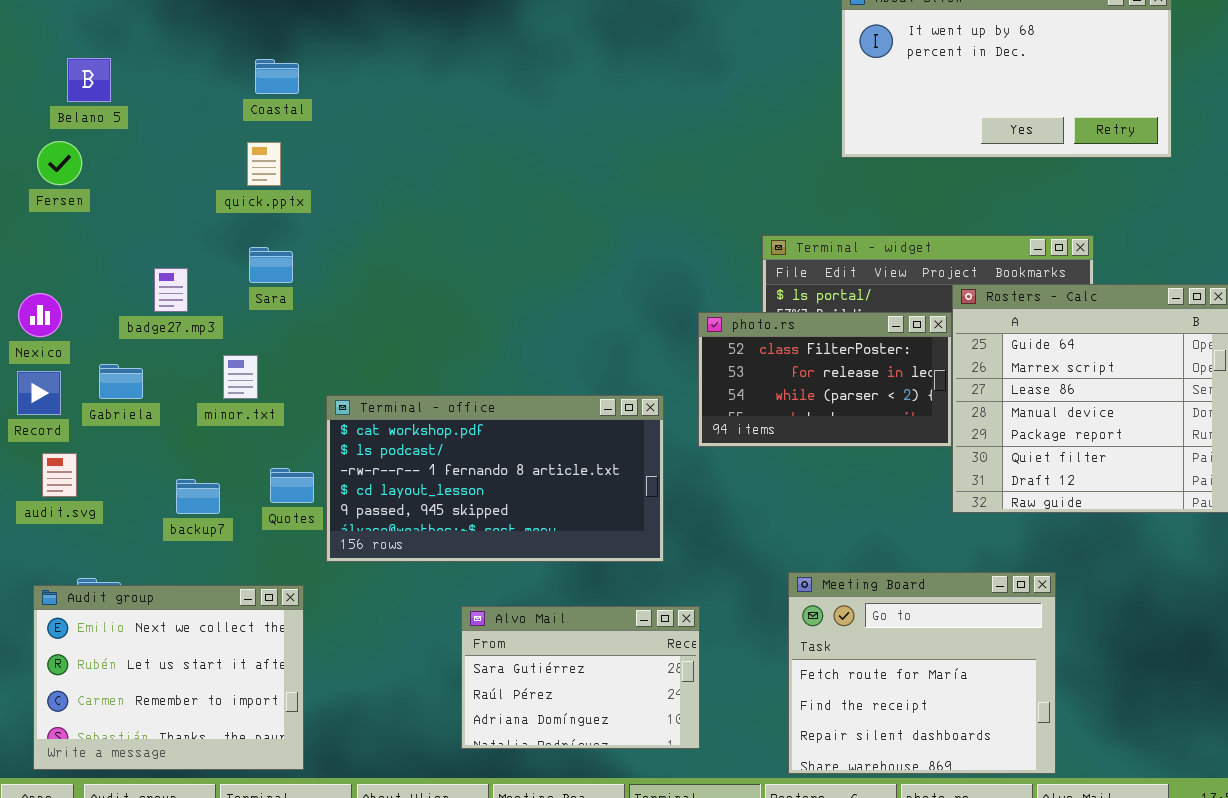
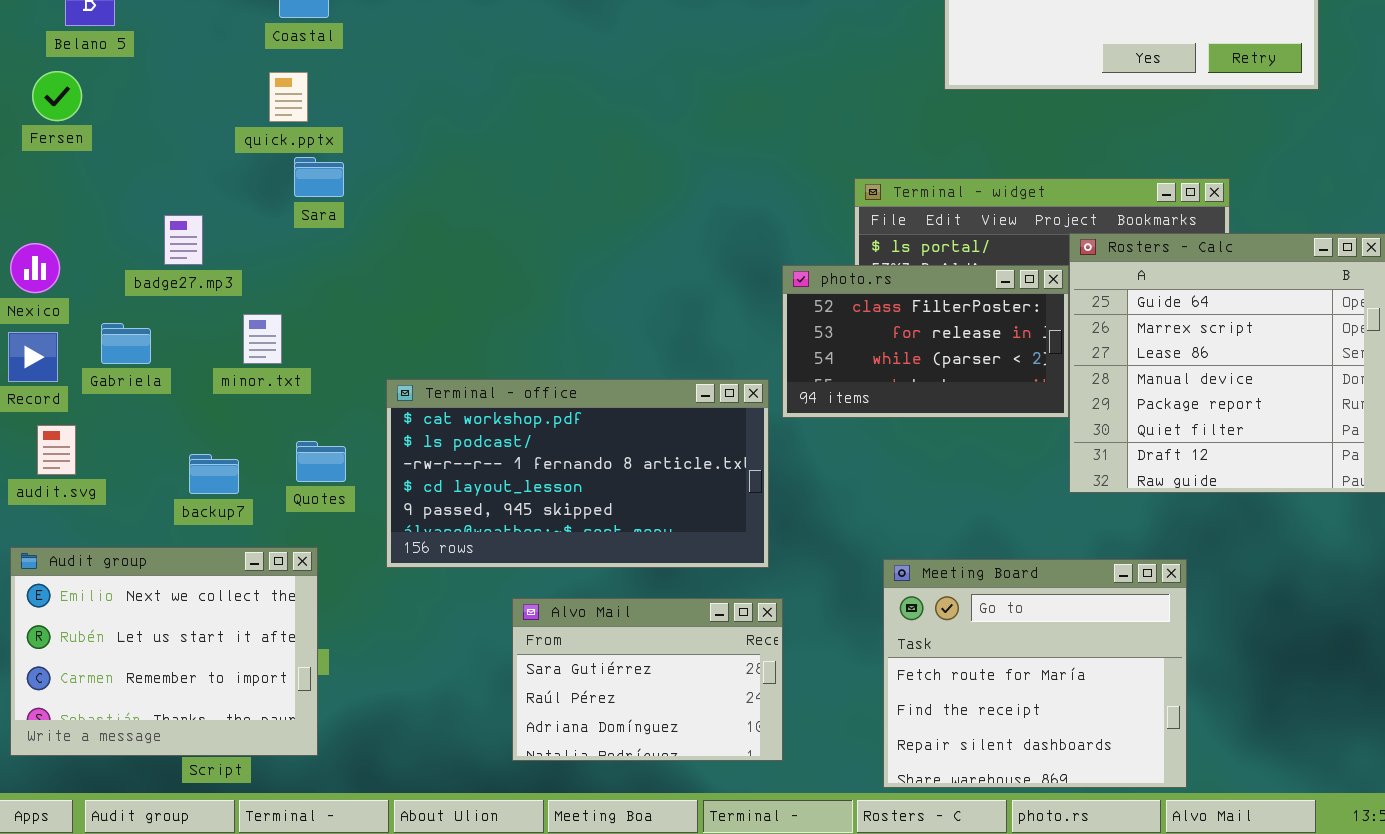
Sara: [249,247,293,283] -> [294,157,344,197], moved
Terminal - office: [326,395,664,562] -> [386,379,769,568], moved
Audit group: [33,585,304,770] -> [10,547,318,756], moved

